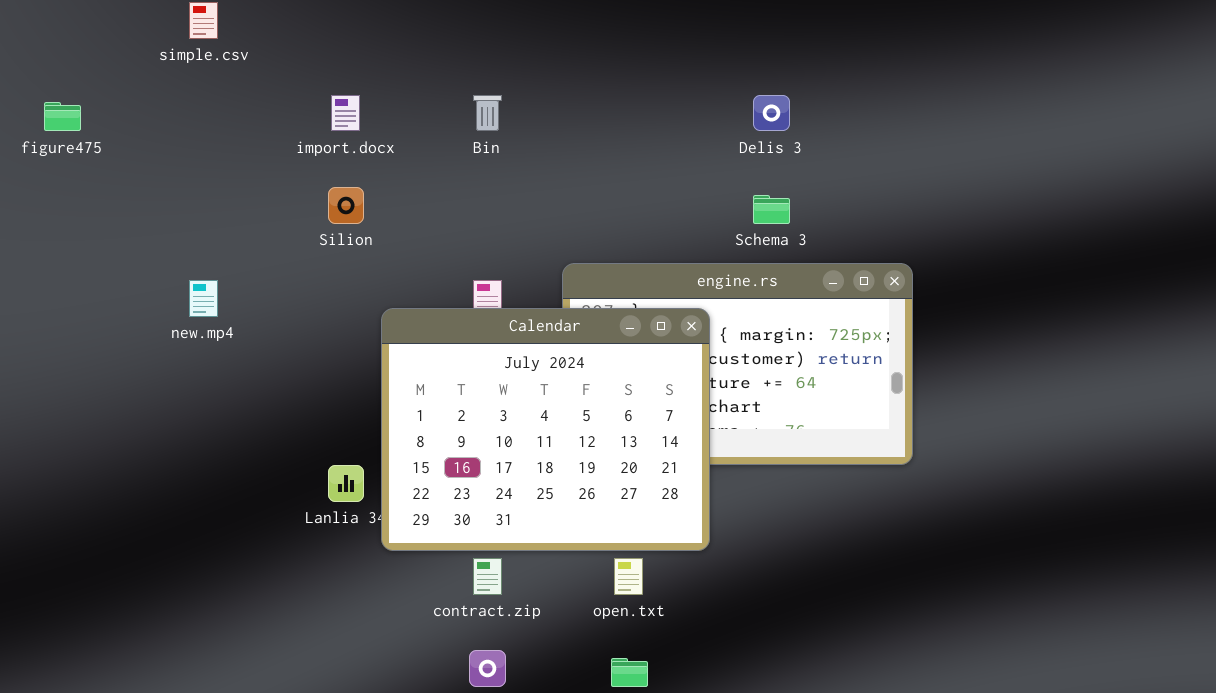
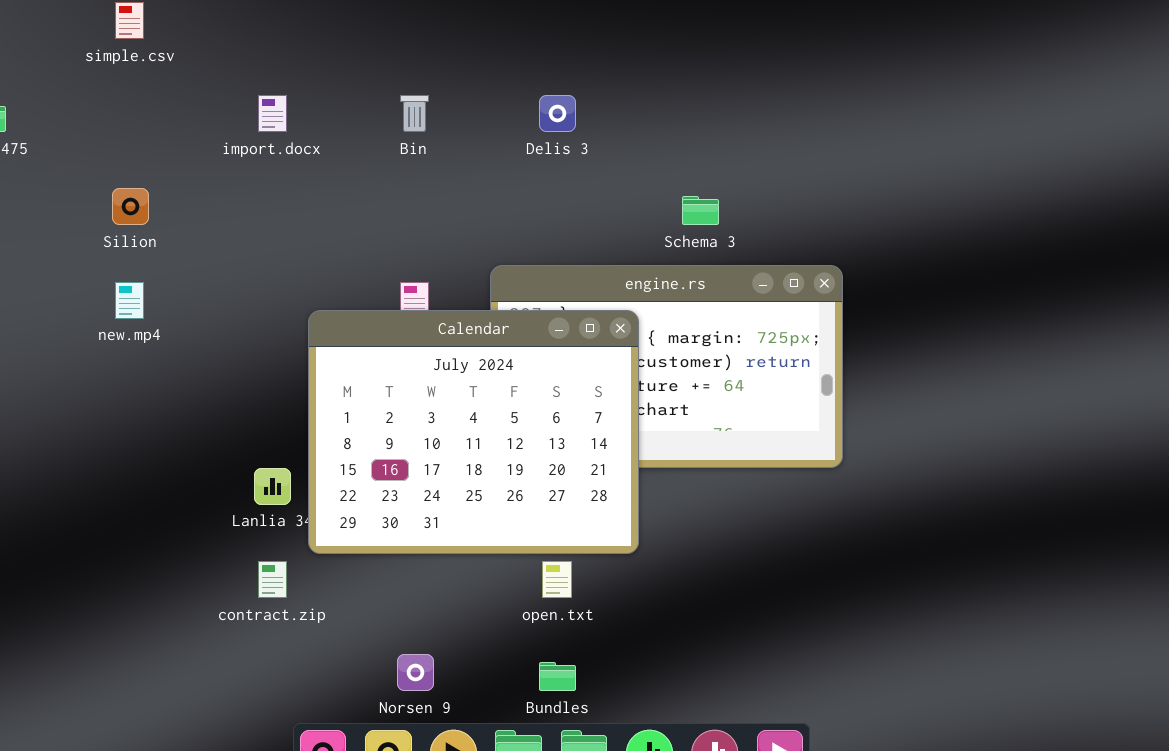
Delis 3: [753,95,790,131] -> [539,95,576,132], moved
Silion: [328,187,364,224] -> [112,188,149,225], moved
contract.zip: [473,558,502,595] -> [258,561,287,598], moved

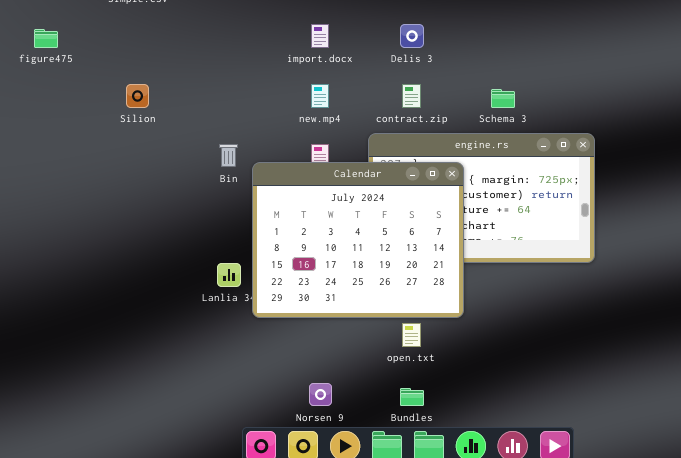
import.docx: [258,95,287,132] -> [311,24,329,48], moved
Bin: [400,95,429,132] -> [219,144,238,167], moved
new.mp4: [115,282,144,319] -> [311,84,329,108], moved
contract.zip: [258,561,287,598] -> [402,84,421,108], moved

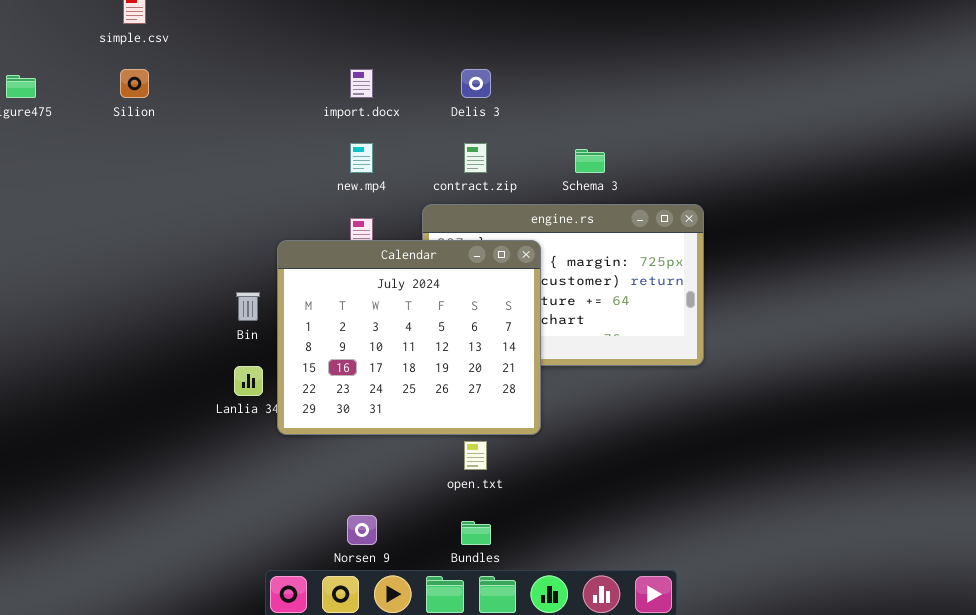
Silion: [126,84,149,108] -> [120,69,149,98], moved
Bin: [219,144,238,167] -> [236,292,260,321], moved

